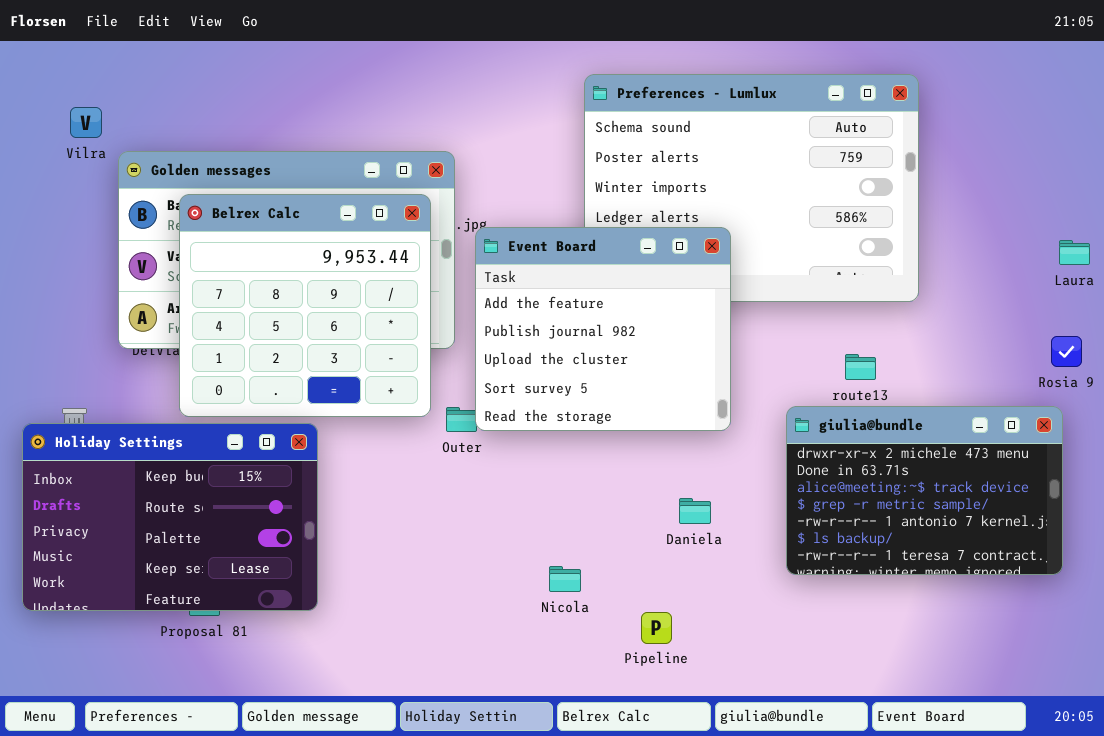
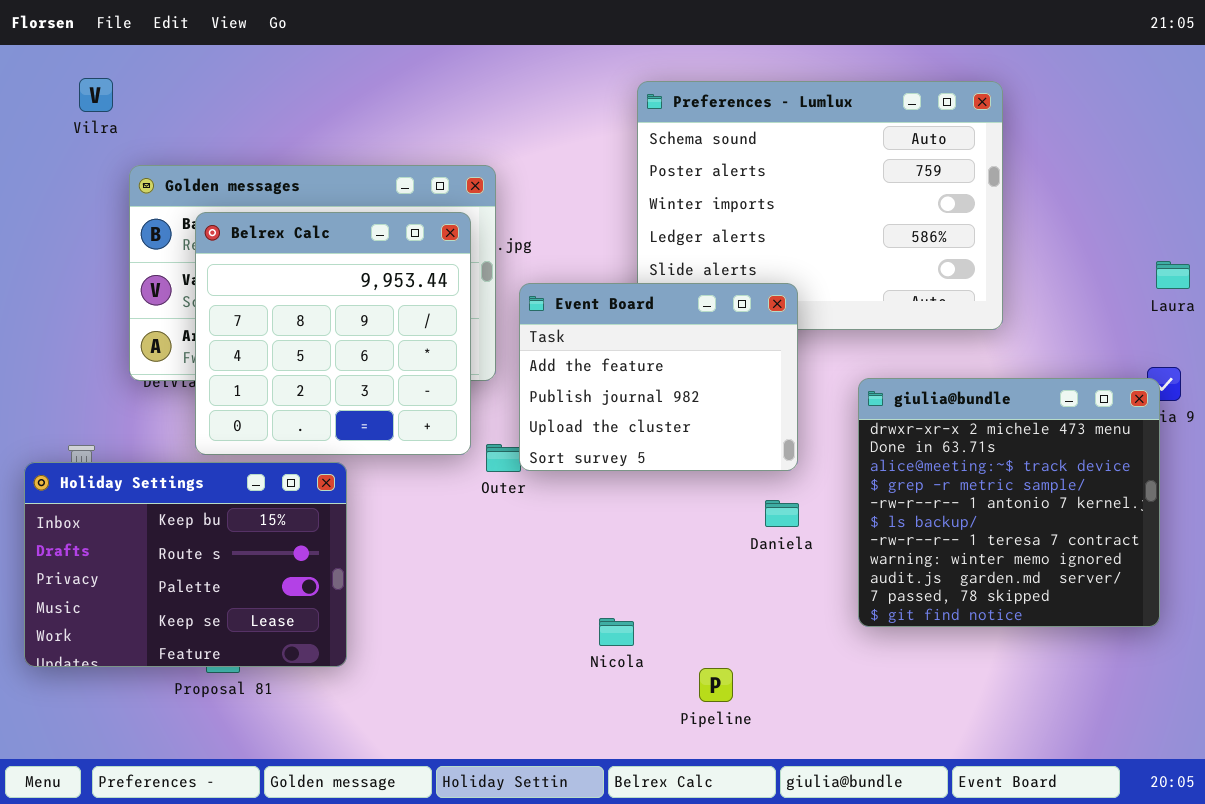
Vilra: [70,107,102,138] -> [79,78,113,112], moved
Event Board: [475,227,731,431] -> [519,283,798,471], resized
giulia@bundle: [786,406,1063,575] -> [858,378,1160,627], resized
Daniela: [679,498,711,524] -> [765,500,799,527], moved

